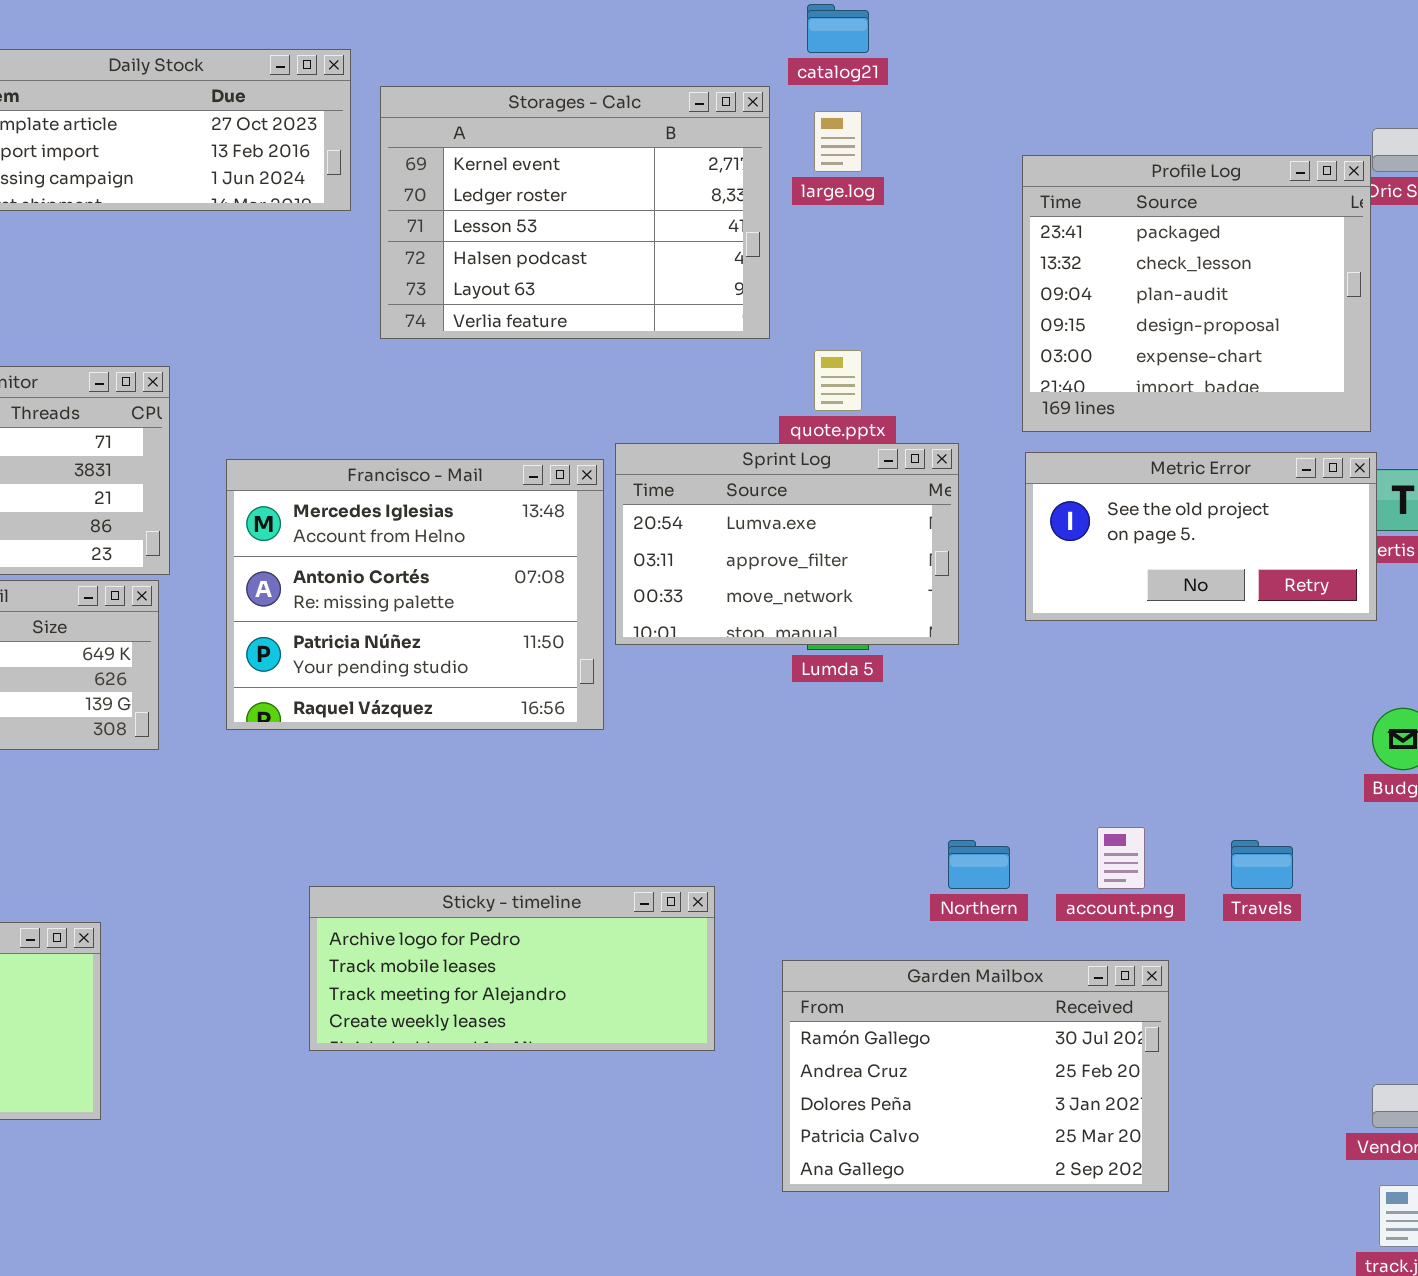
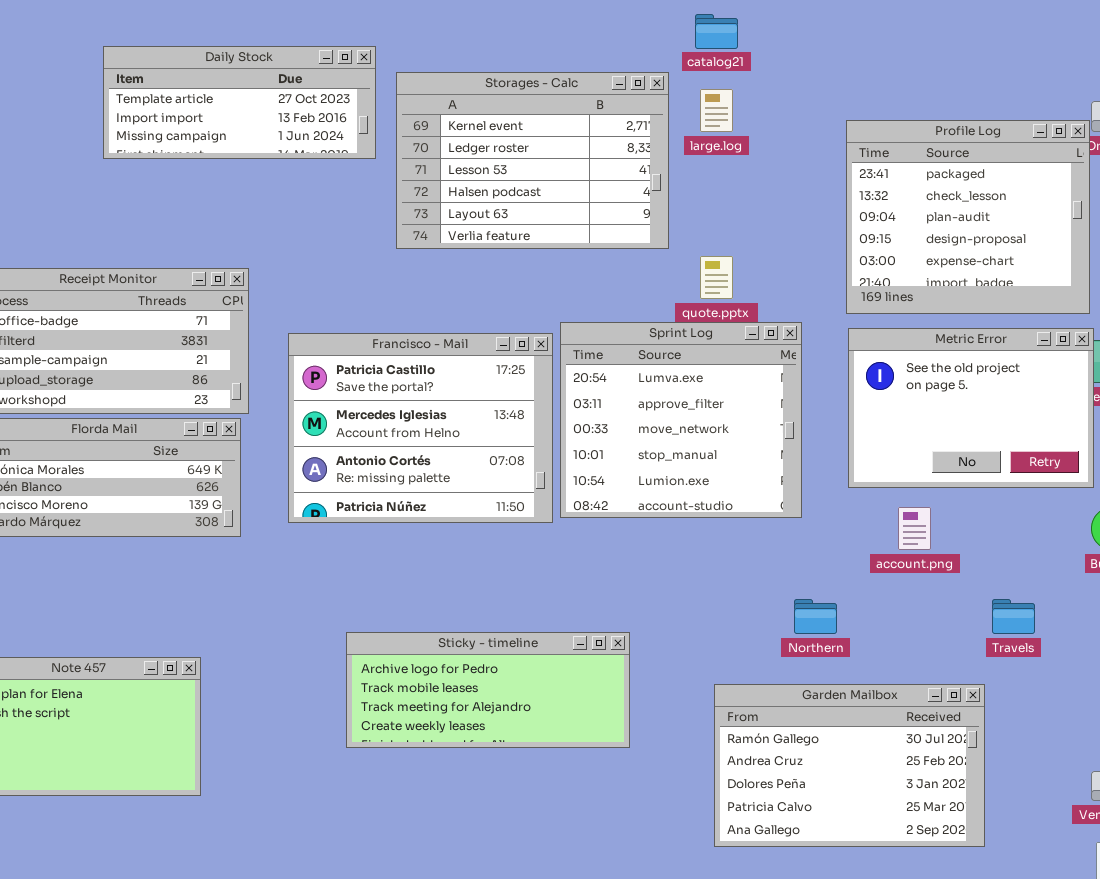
Sprint Log: [615,443,959,645] -> [560,322,802,518], resized
Metric Error: [1025,452,1377,621] -> [848,328,1094,488], resized
Francisco - Mail: [226,459,604,730] -> [288,333,553,523], scrolled up 1 row
account.png: [1097,827,1145,889] -> [898,507,931,550], moved
Garden Mailbox: [782,960,1169,1192] -> [714,684,985,847], moved

